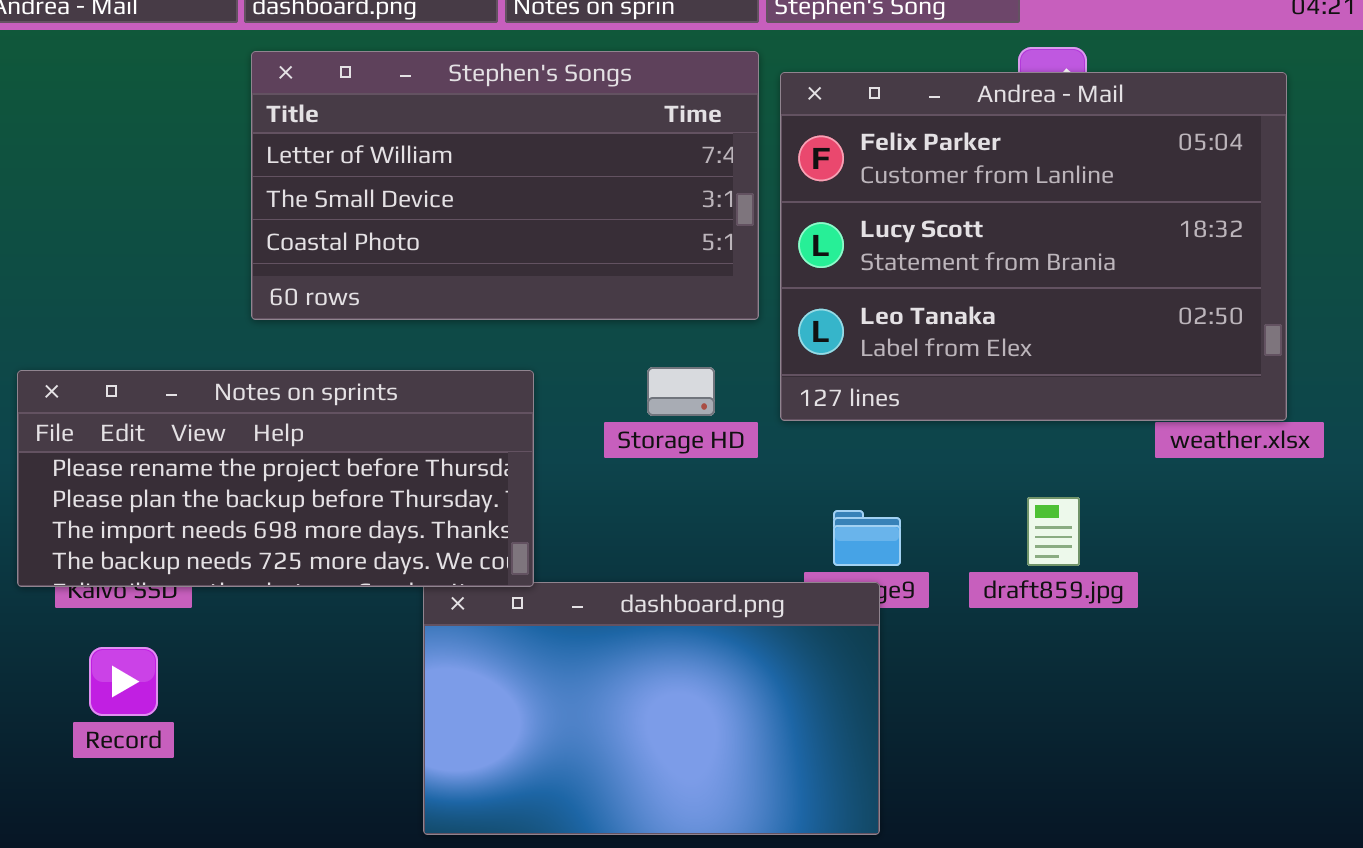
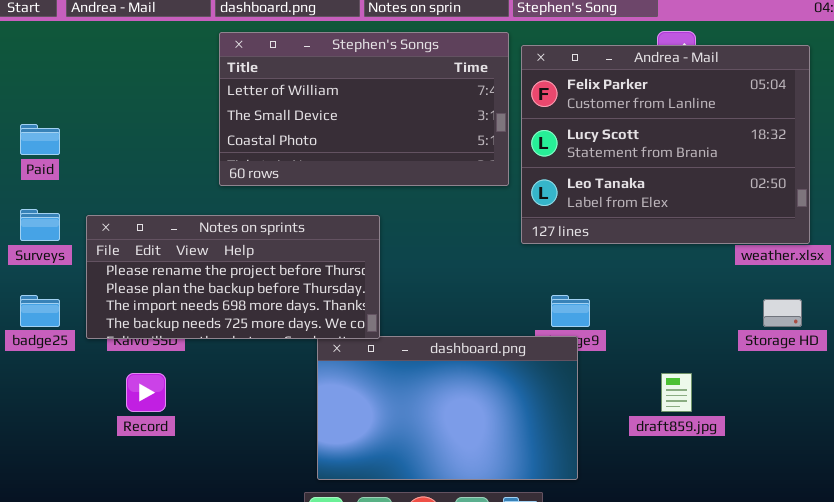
Storage HD: [647,367,715,416] -> [763,299,802,327], moved
draft859.jpg: [1027,497,1080,566] -> [661,373,692,412], moved

